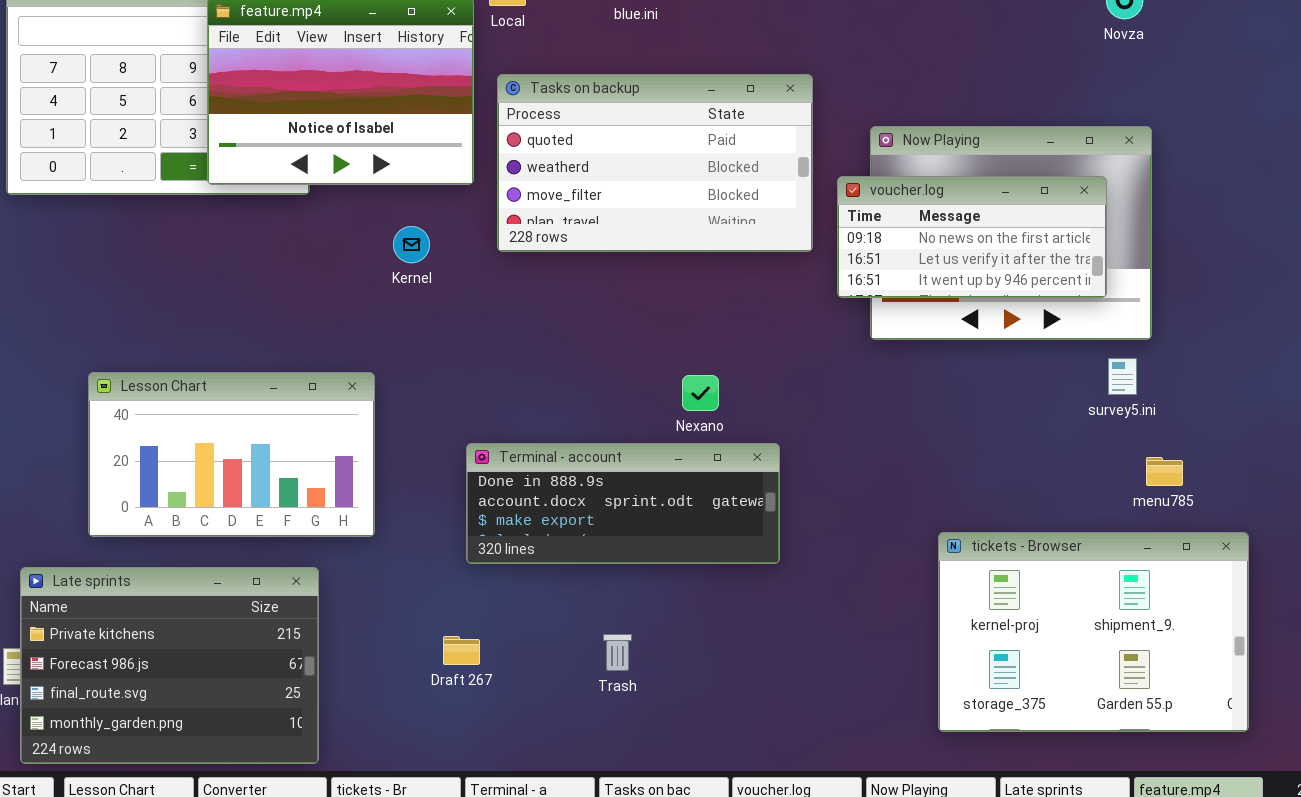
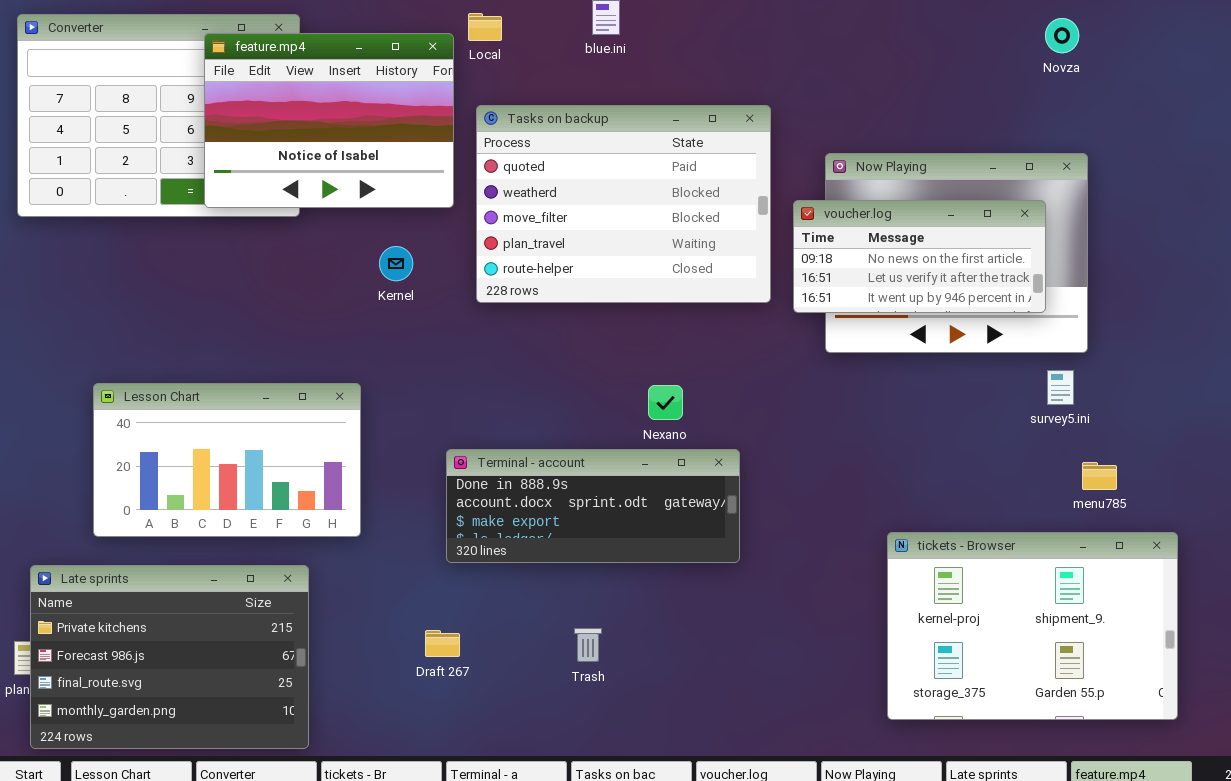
Tasks on backup: [497,74,813,252] -> [476,105,771,303], resized

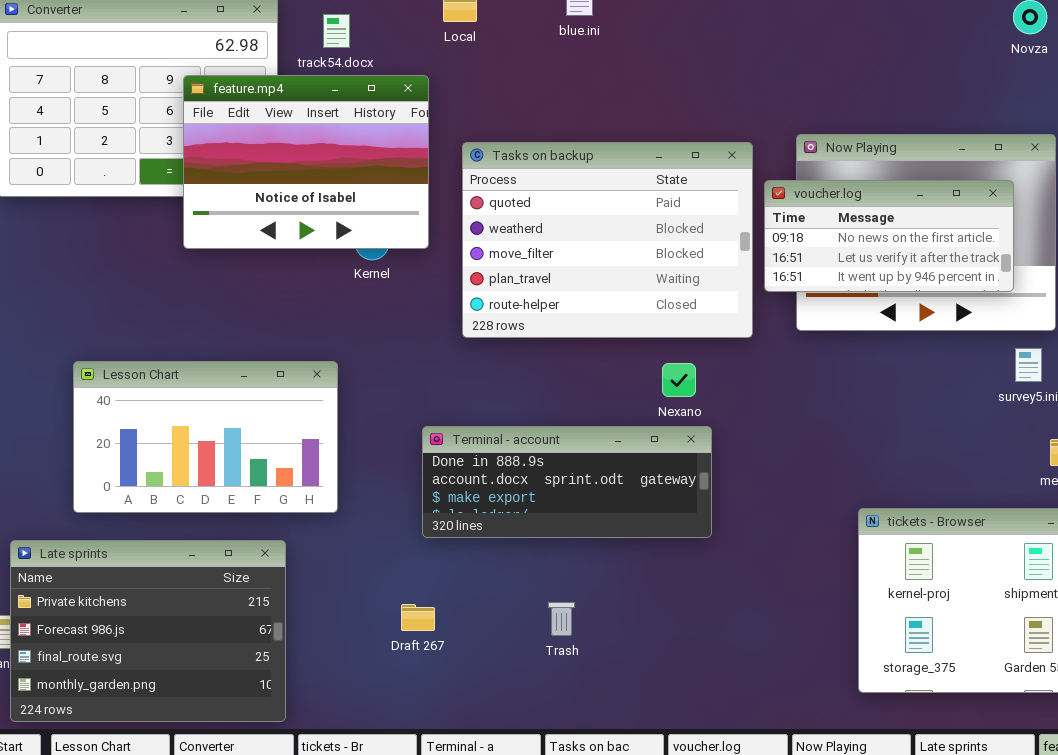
feature.mp4: [204,33,454,208] -> [183,75,429,249], moved
Tasks on backup: [476,105,771,303] -> [462,142,753,338], moved
Nexano: [648,385,683,420] -> [662,363,696,397], moved

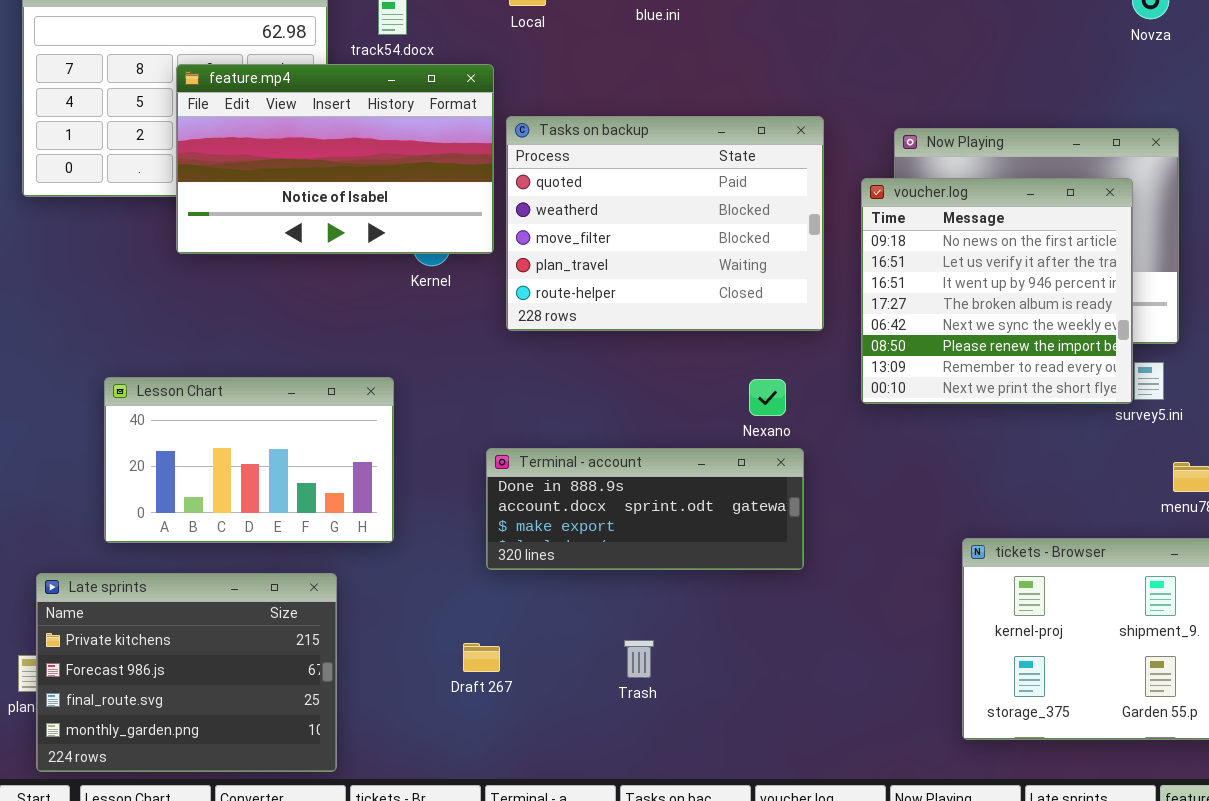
feature.mp4: [183,75,429,249] -> [176,64,494,254], resized
Tasks on backup: [462,142,753,338] -> [506,116,824,331], moved
voucher.log: [764,180,1014,292] -> [861,178,1133,404], resized

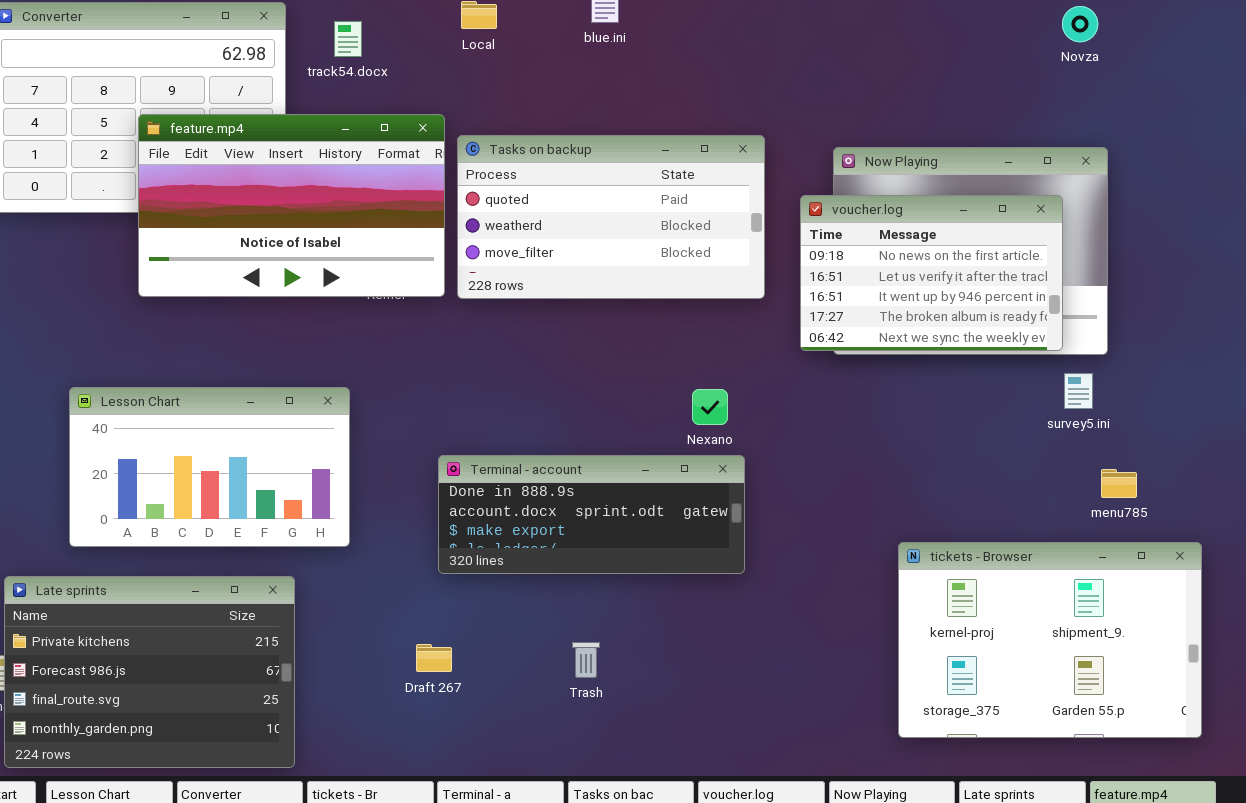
feature.mp4: [176,64,494,254] -> [138,114,445,297], moved
Tasks on backup: [506,116,824,331] -> [457,135,765,299], resized
voucher.log: [861,178,1133,404] -> [800,195,1063,351], resized

